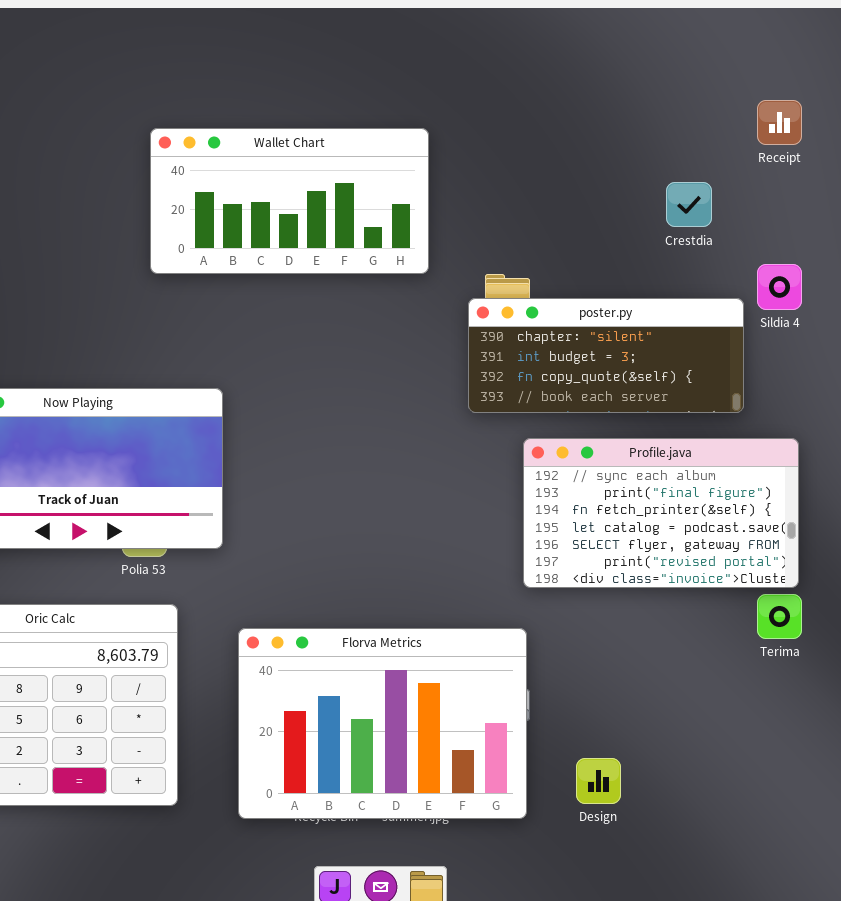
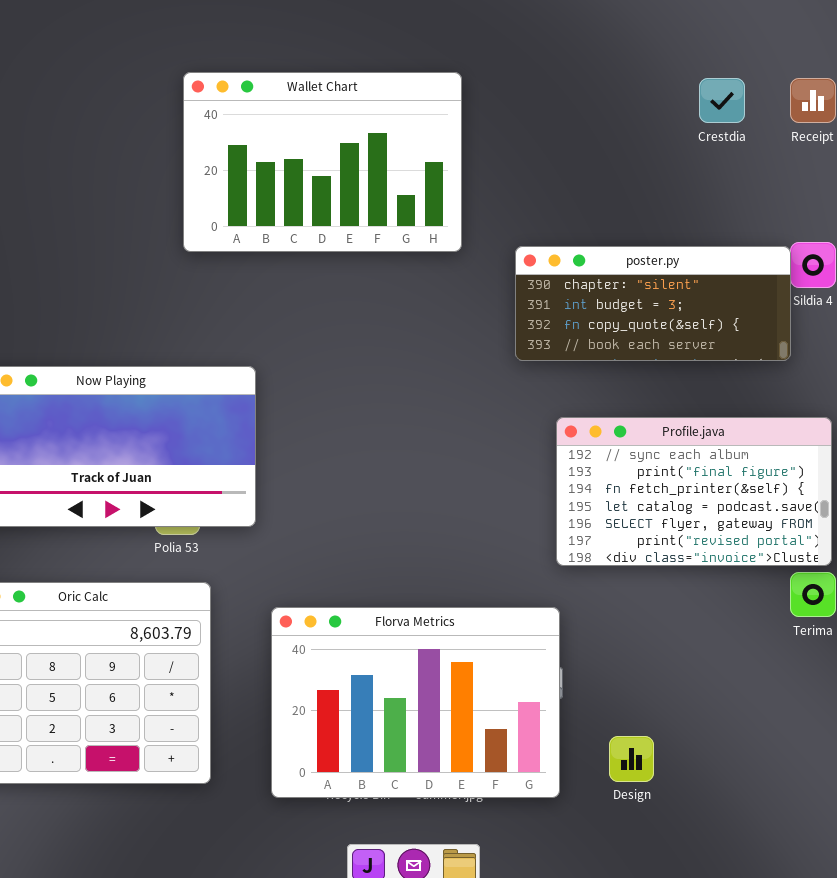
Wallet Chart: [150,128,429,274] -> [183,72,462,252], resized
Crestdia: [666,182,712,227] -> [699,78,745,123], moved
poster.py: [468,298,744,413] -> [515,246,791,361], moved

